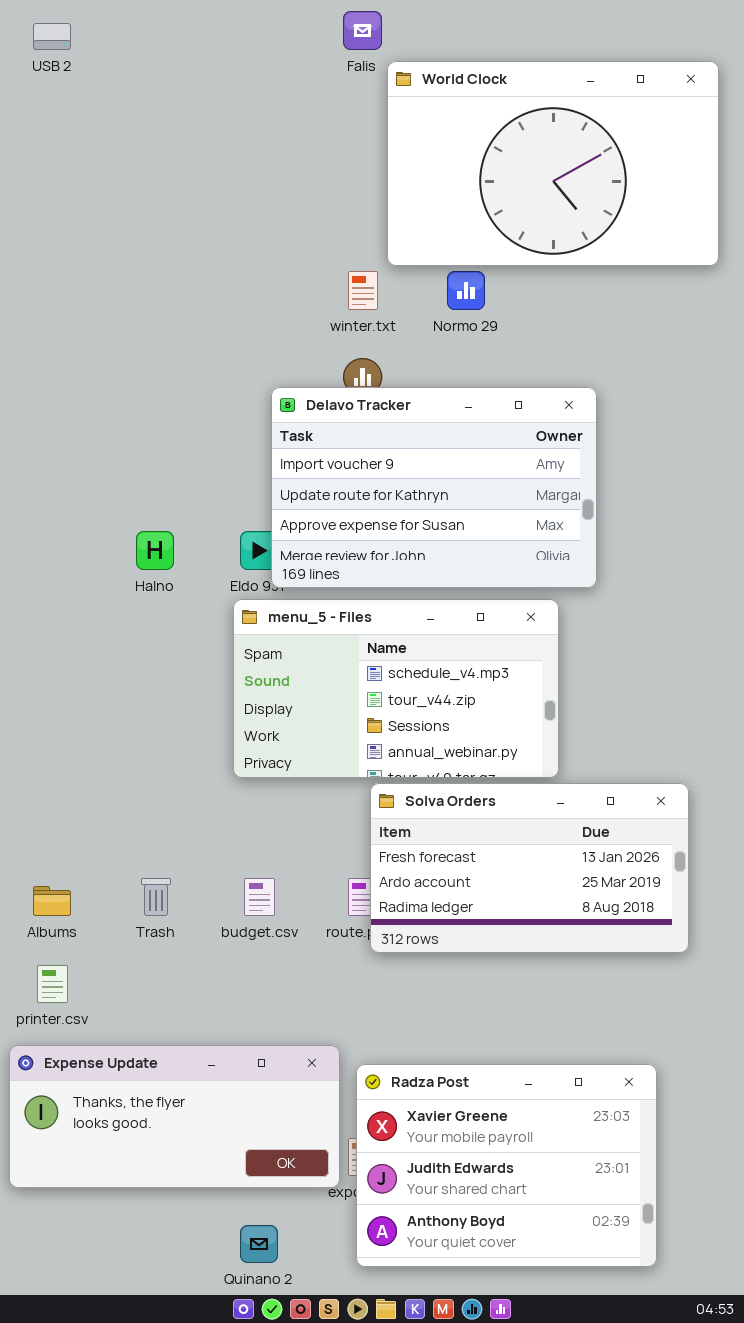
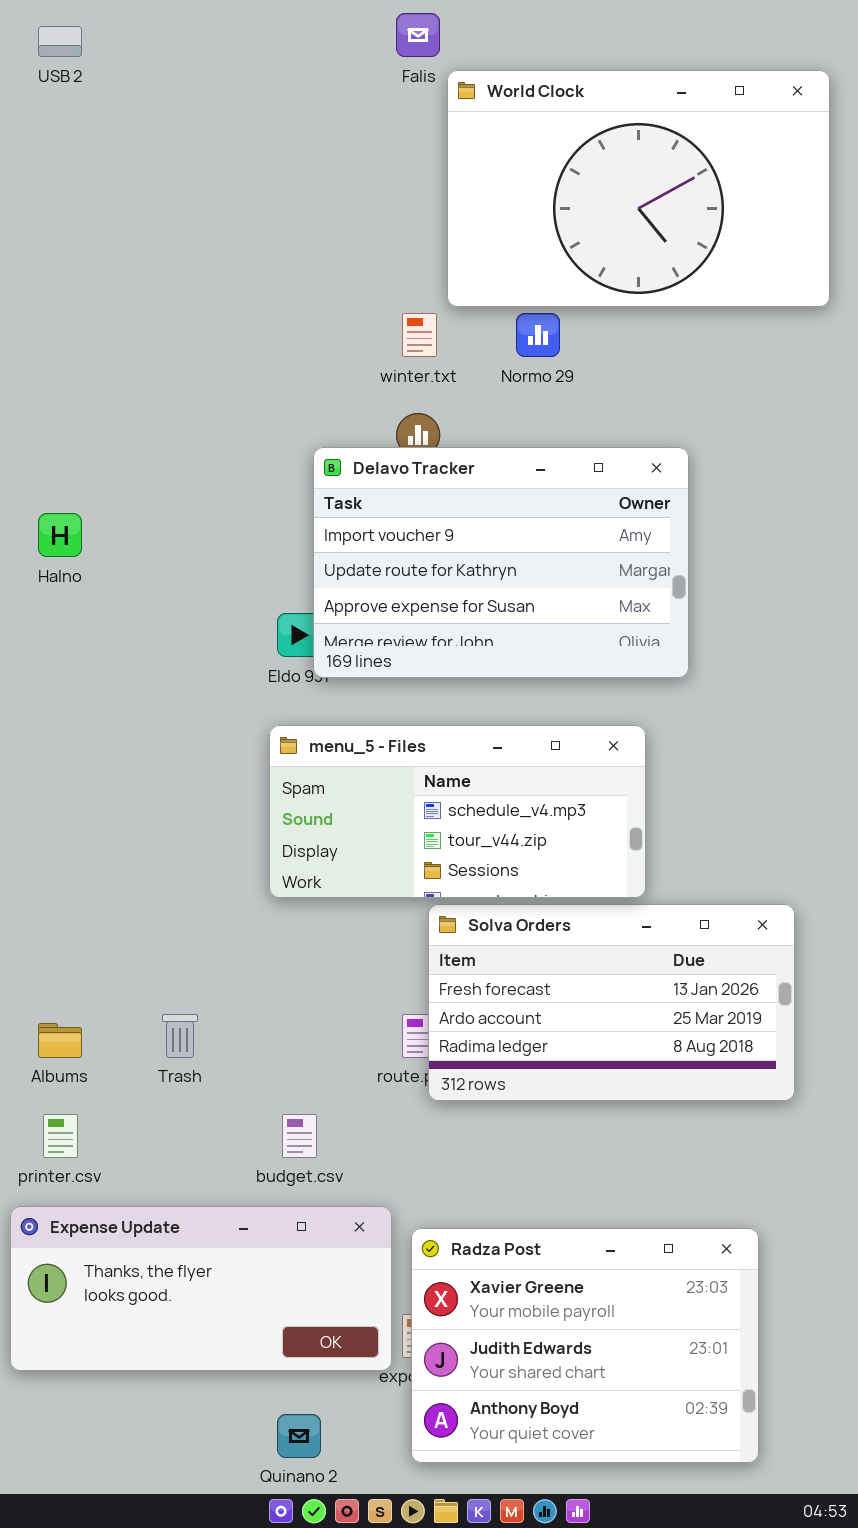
Halno: [136,531,174,570] -> [38,513,82,557], moved
menu_5 - Files: [233,599,559,778] -> [269,725,646,898], resized
budget.csv: [244,878,275,916] -> [282,1114,317,1158], moved

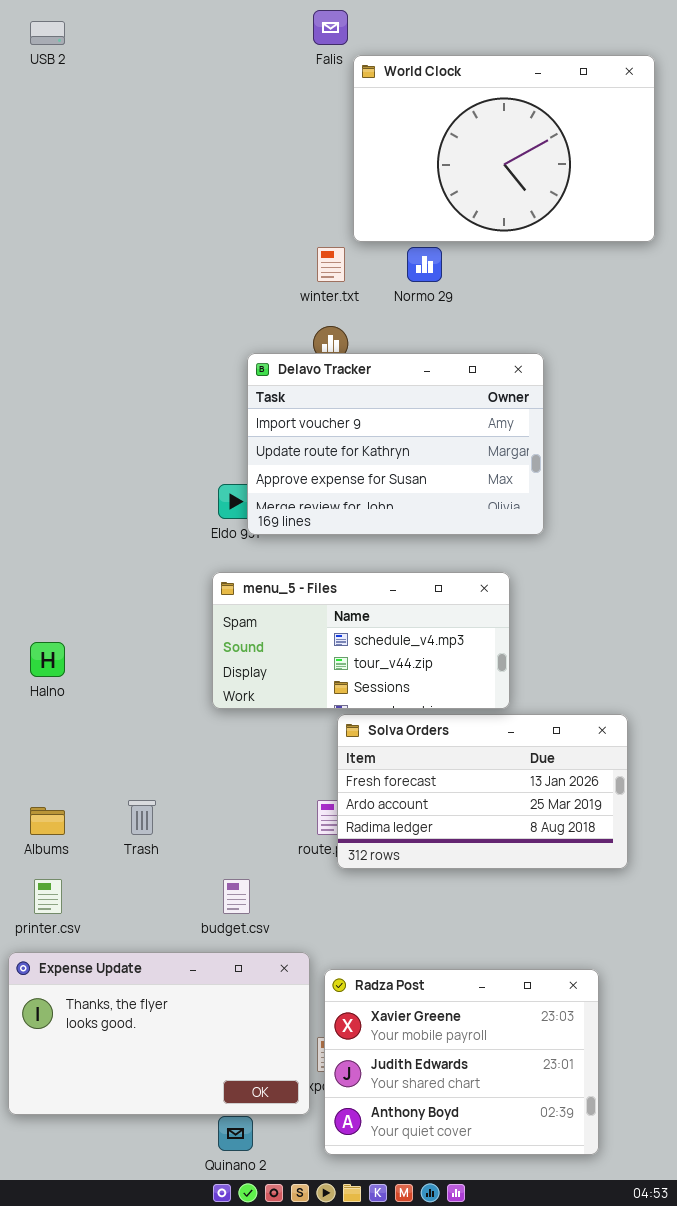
Halno: [38,513,82,557] -> [30,642,65,677], moved
Expense Update: [10,1206,392,1371] -> [8,952,310,1115], resized

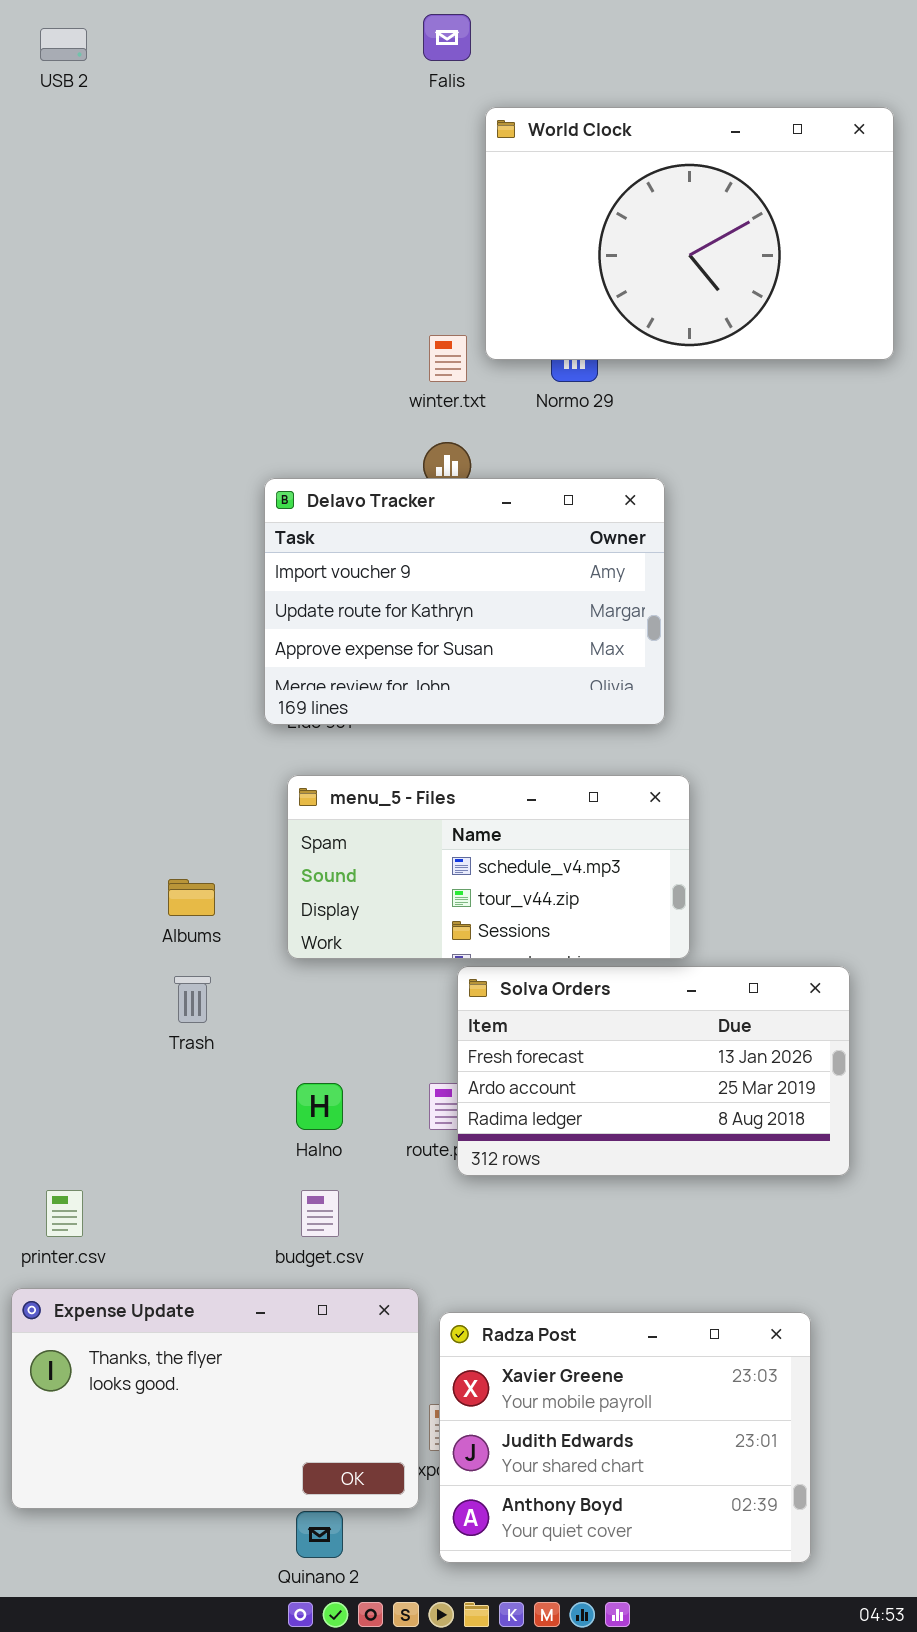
World Clock: [353,55,655,242] -> [485,107,894,360], moved
Delavo Tracker: [247,353,544,535] -> [264,478,665,725], moved
Halno: [30,642,65,677] -> [296,1083,343,1130], moved
Trash: [128,800,156,835] -> [174,976,211,1023], moved
Albums: [30,807,65,835] -> [168,879,215,916], moved

